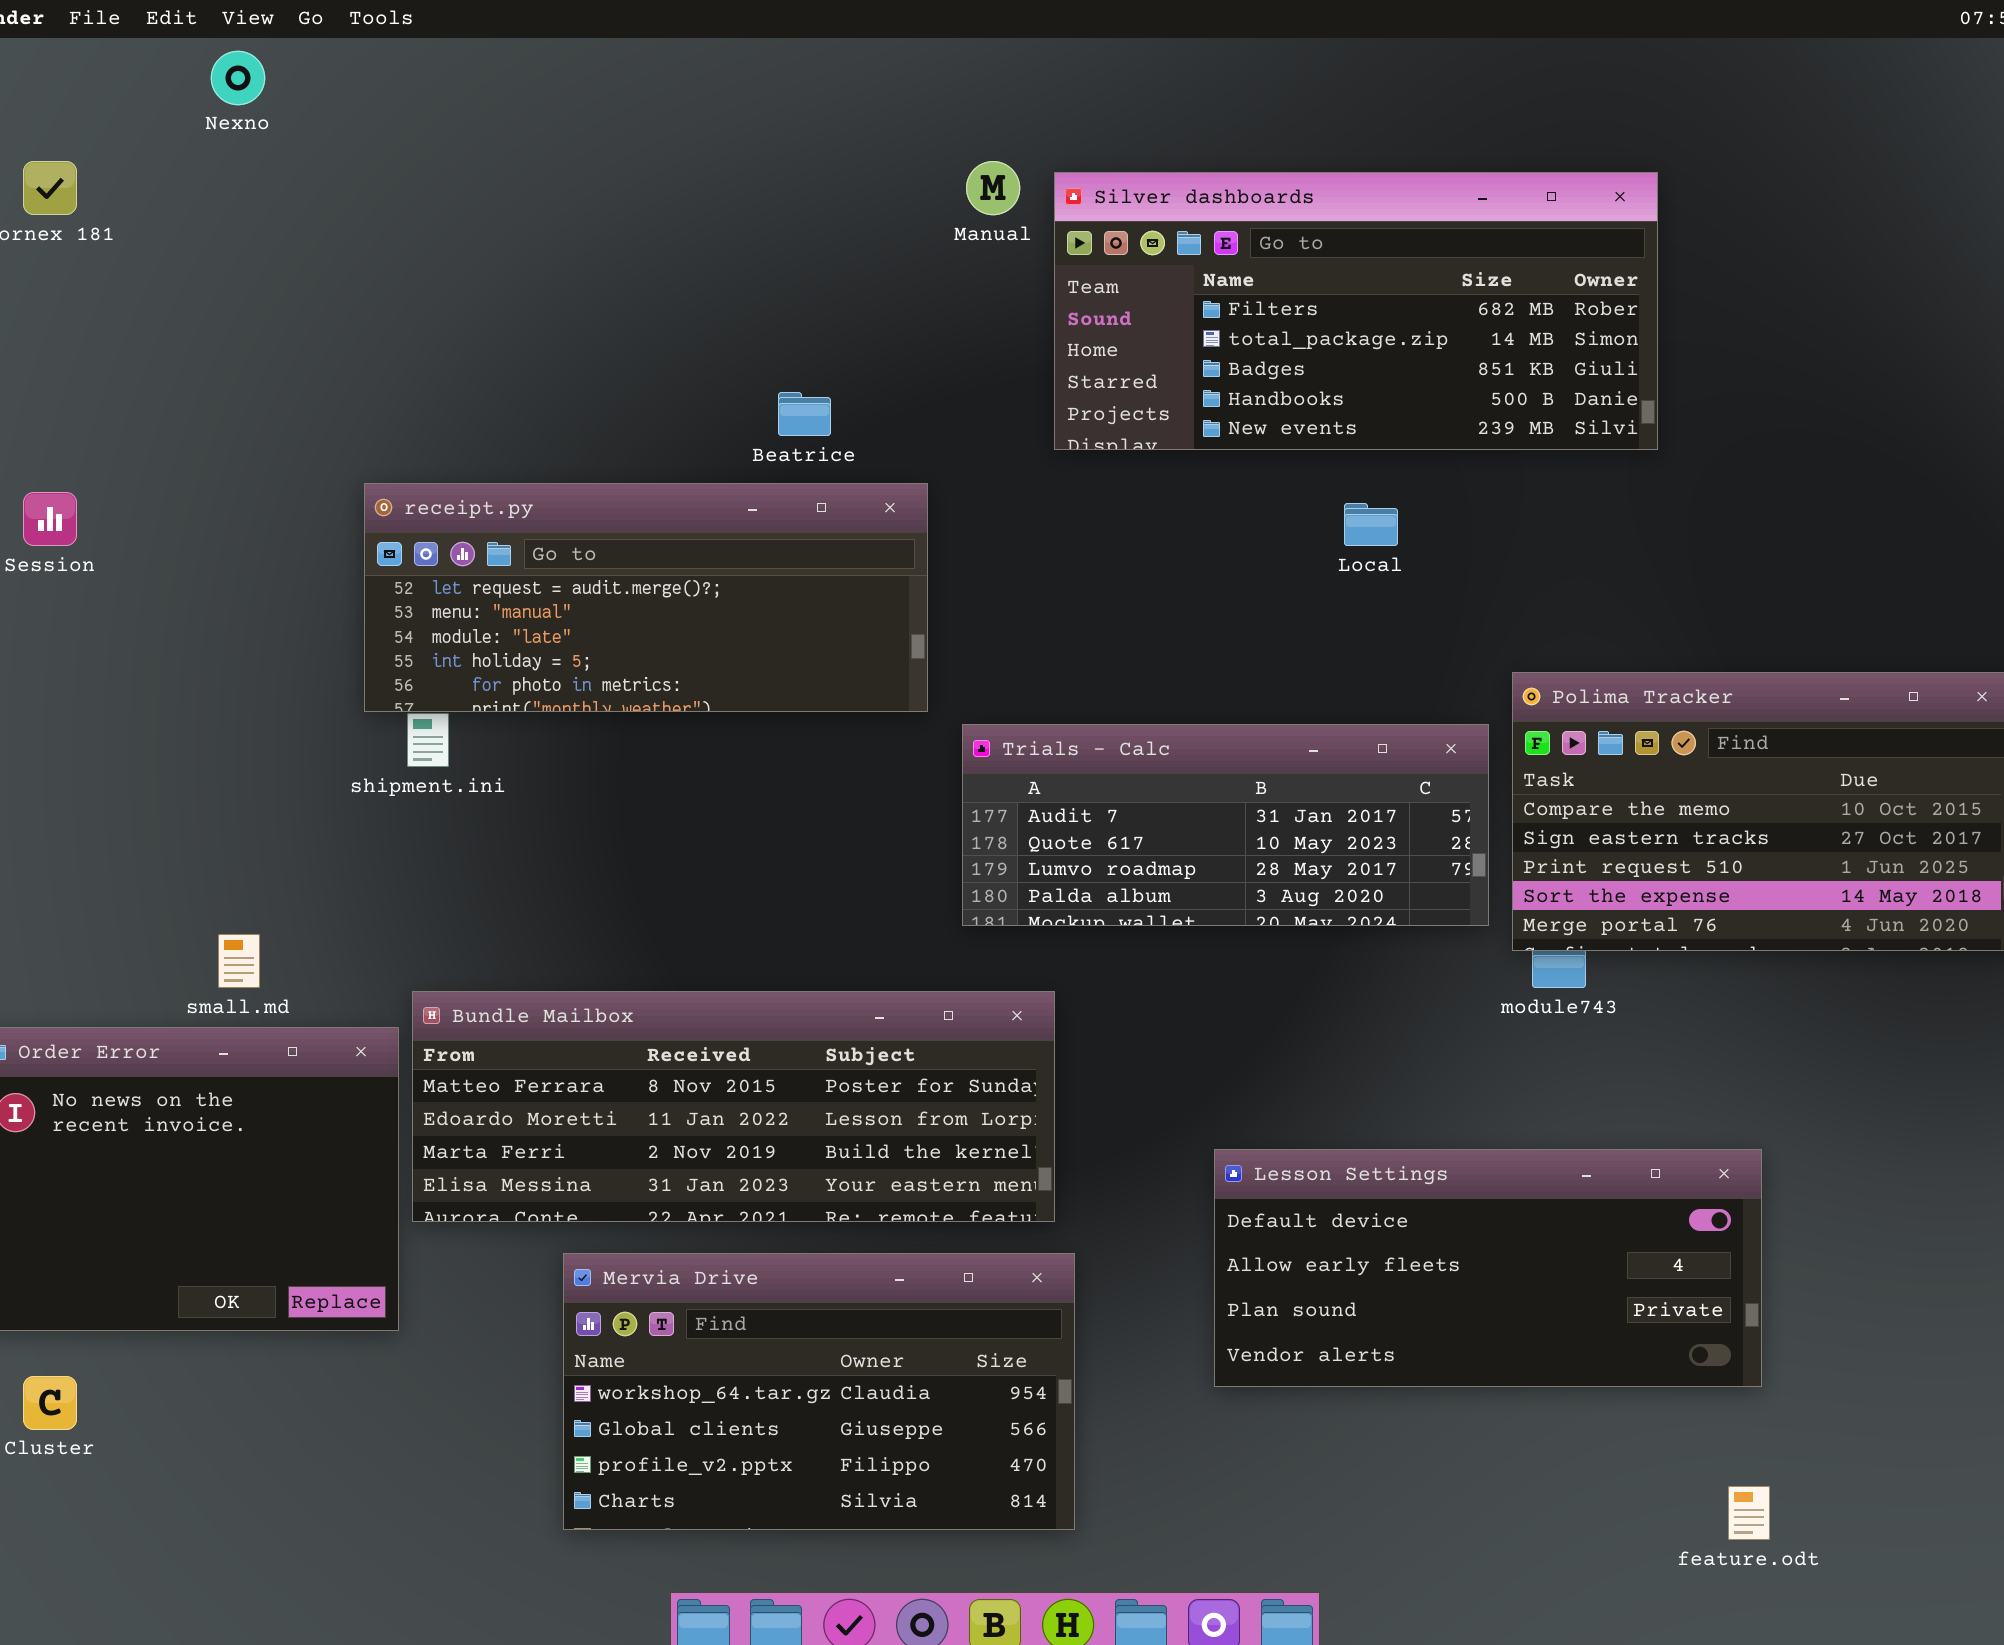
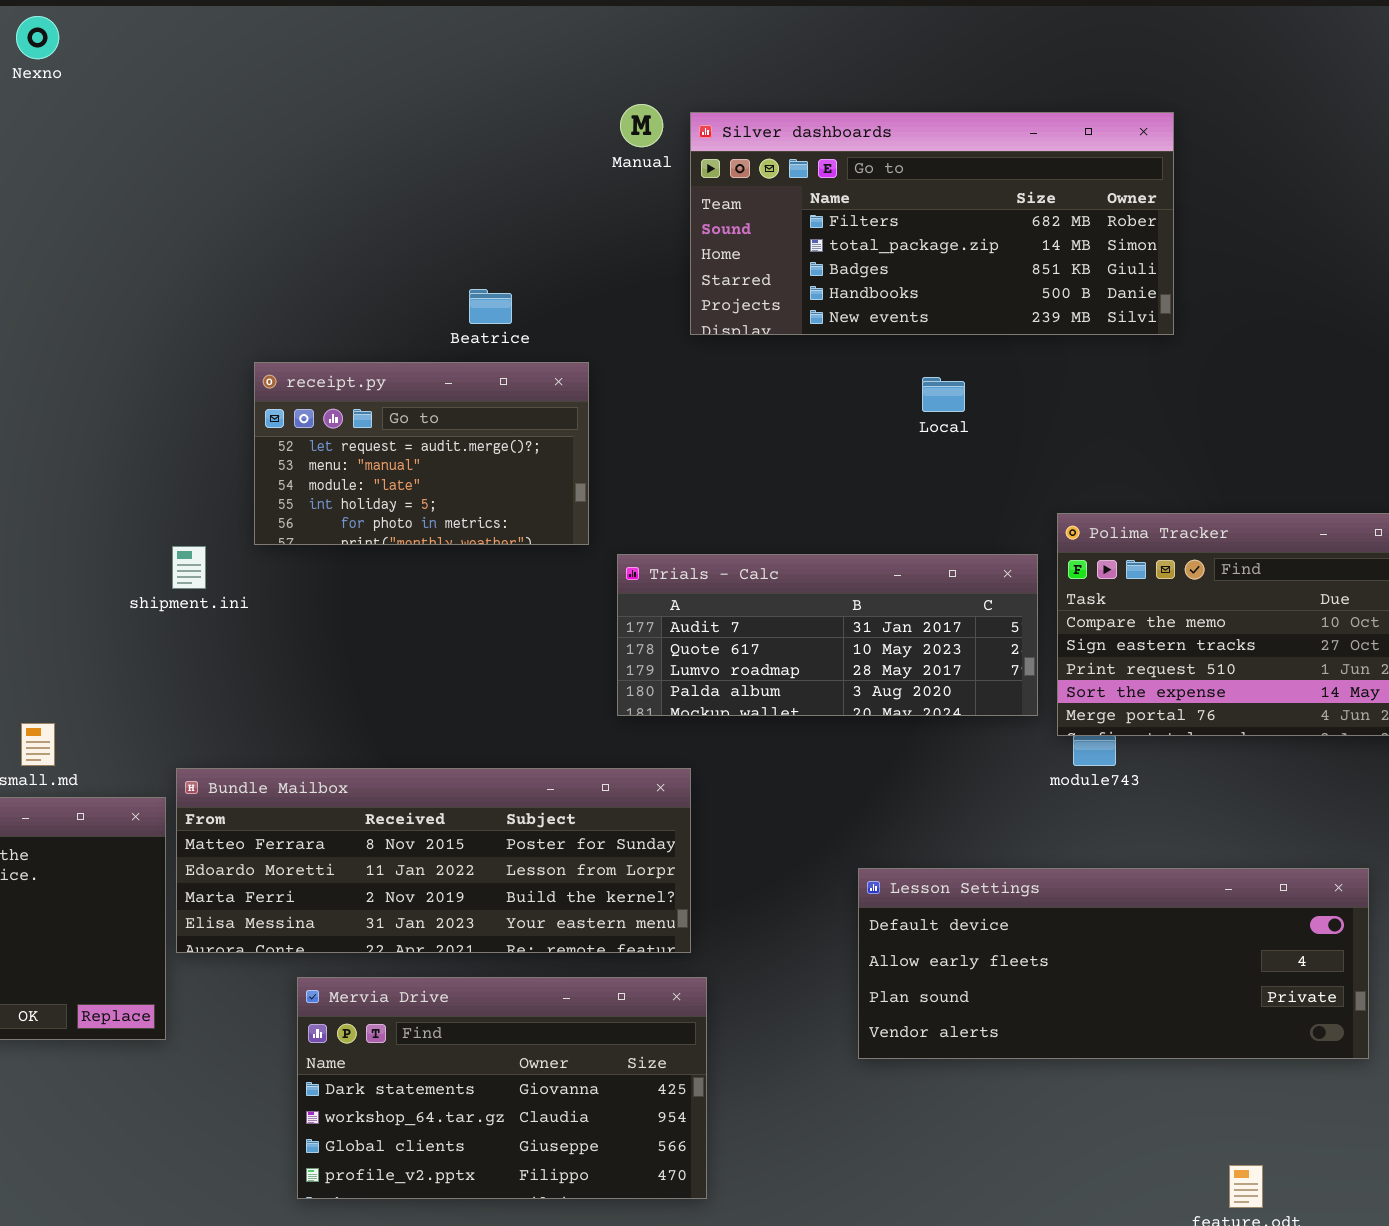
receipt.py: [364,483,928,712] -> [254,362,589,545], resized
Lesson Settings: [1214,1149,1762,1387] -> [858,868,1369,1059], moved, resized
Mervia Drive: [563,1253,1075,1530] -> [297,977,707,1199], scrolled up 1 row

